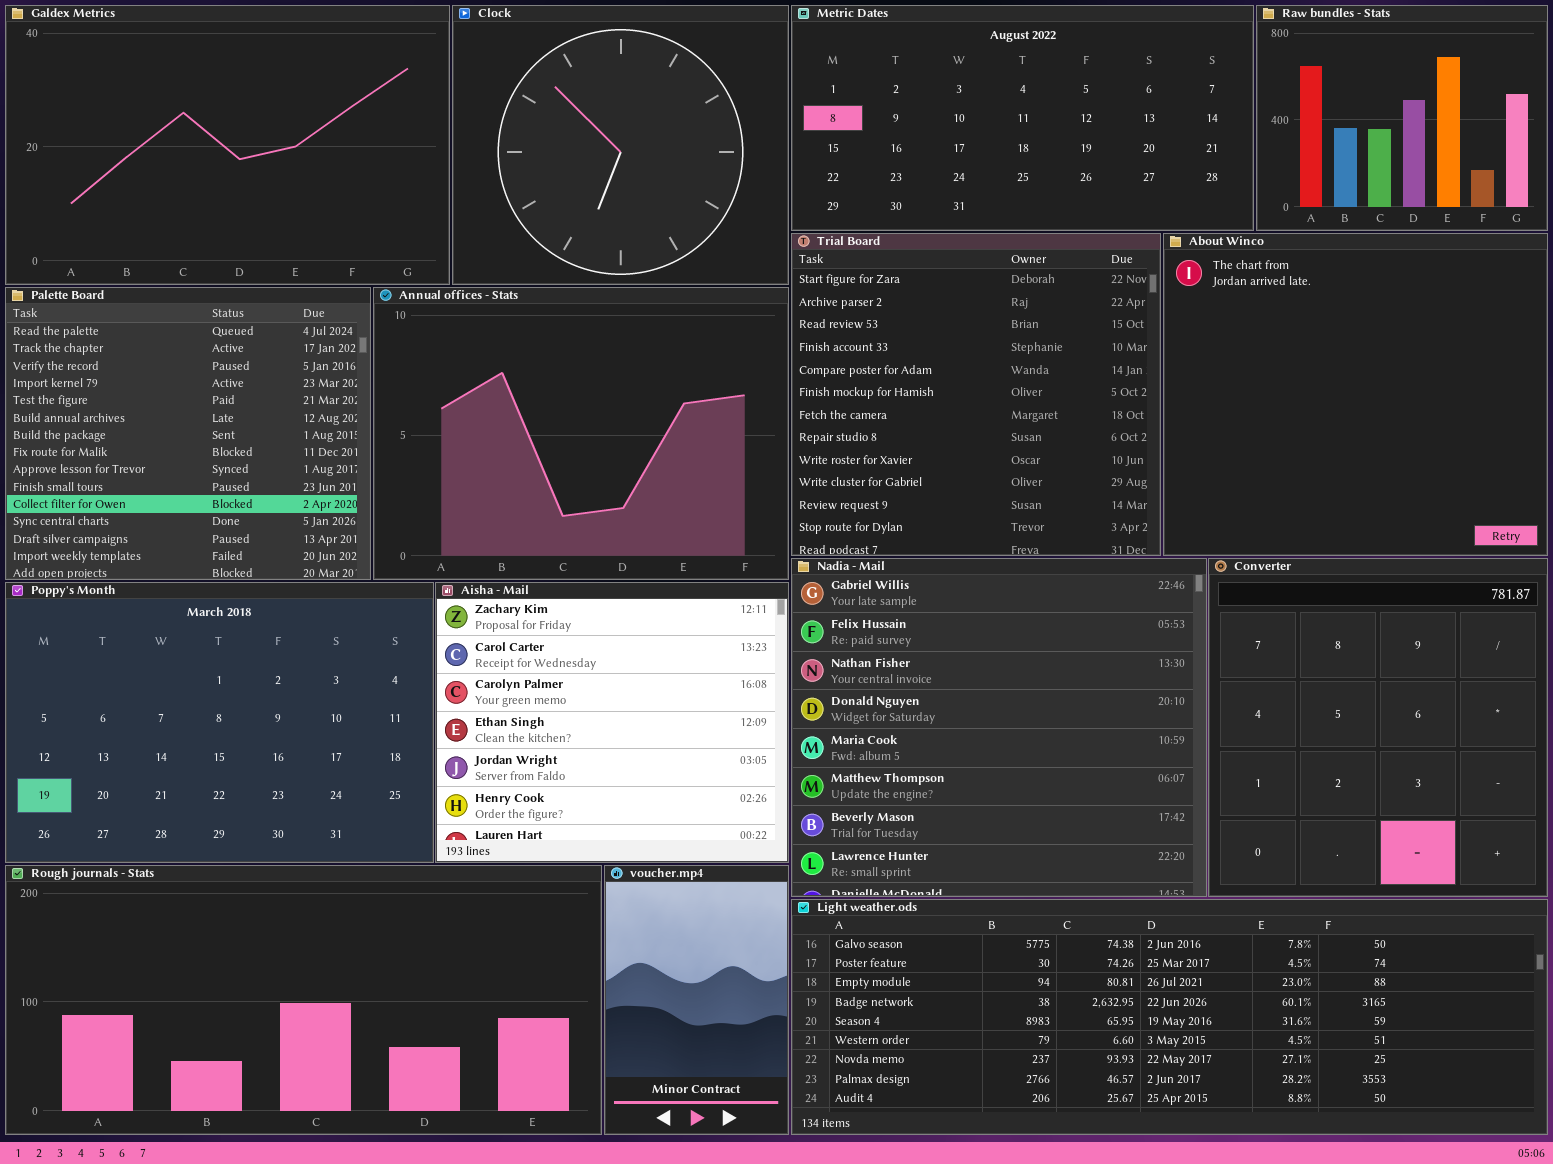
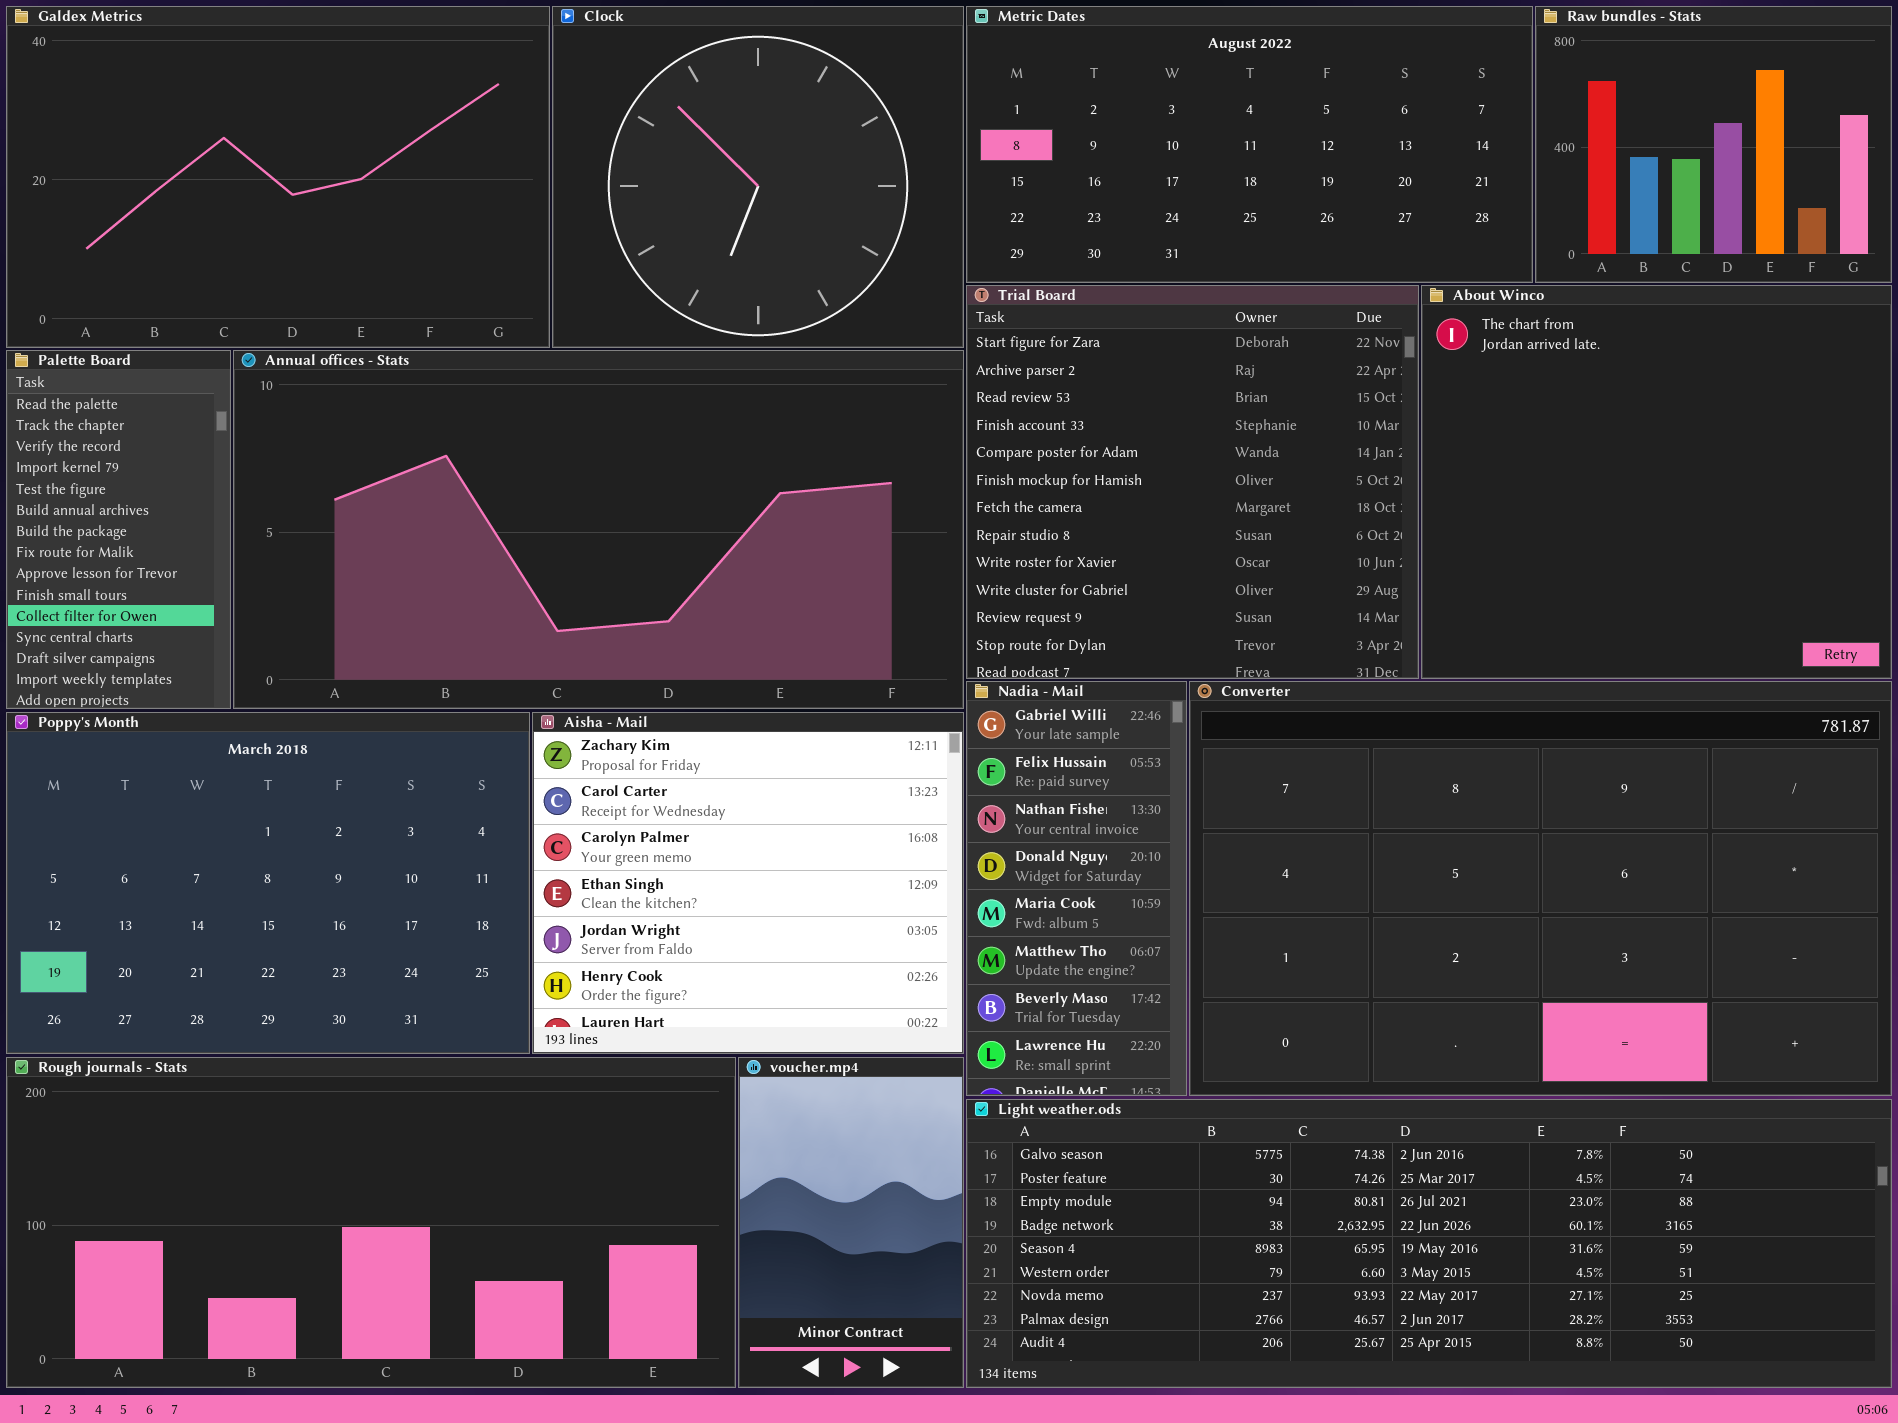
Palette Board: [5,287,371,580] -> [6,350,231,709], resized
Annual offices - Stats: [373,287,789,580] -> [233,350,964,709], resized
Nadia - Mail: [791,558,1207,897] -> [966,681,1187,1096], resized
Converter: [1208,558,1548,897] -> [1189,681,1892,1096], resized

